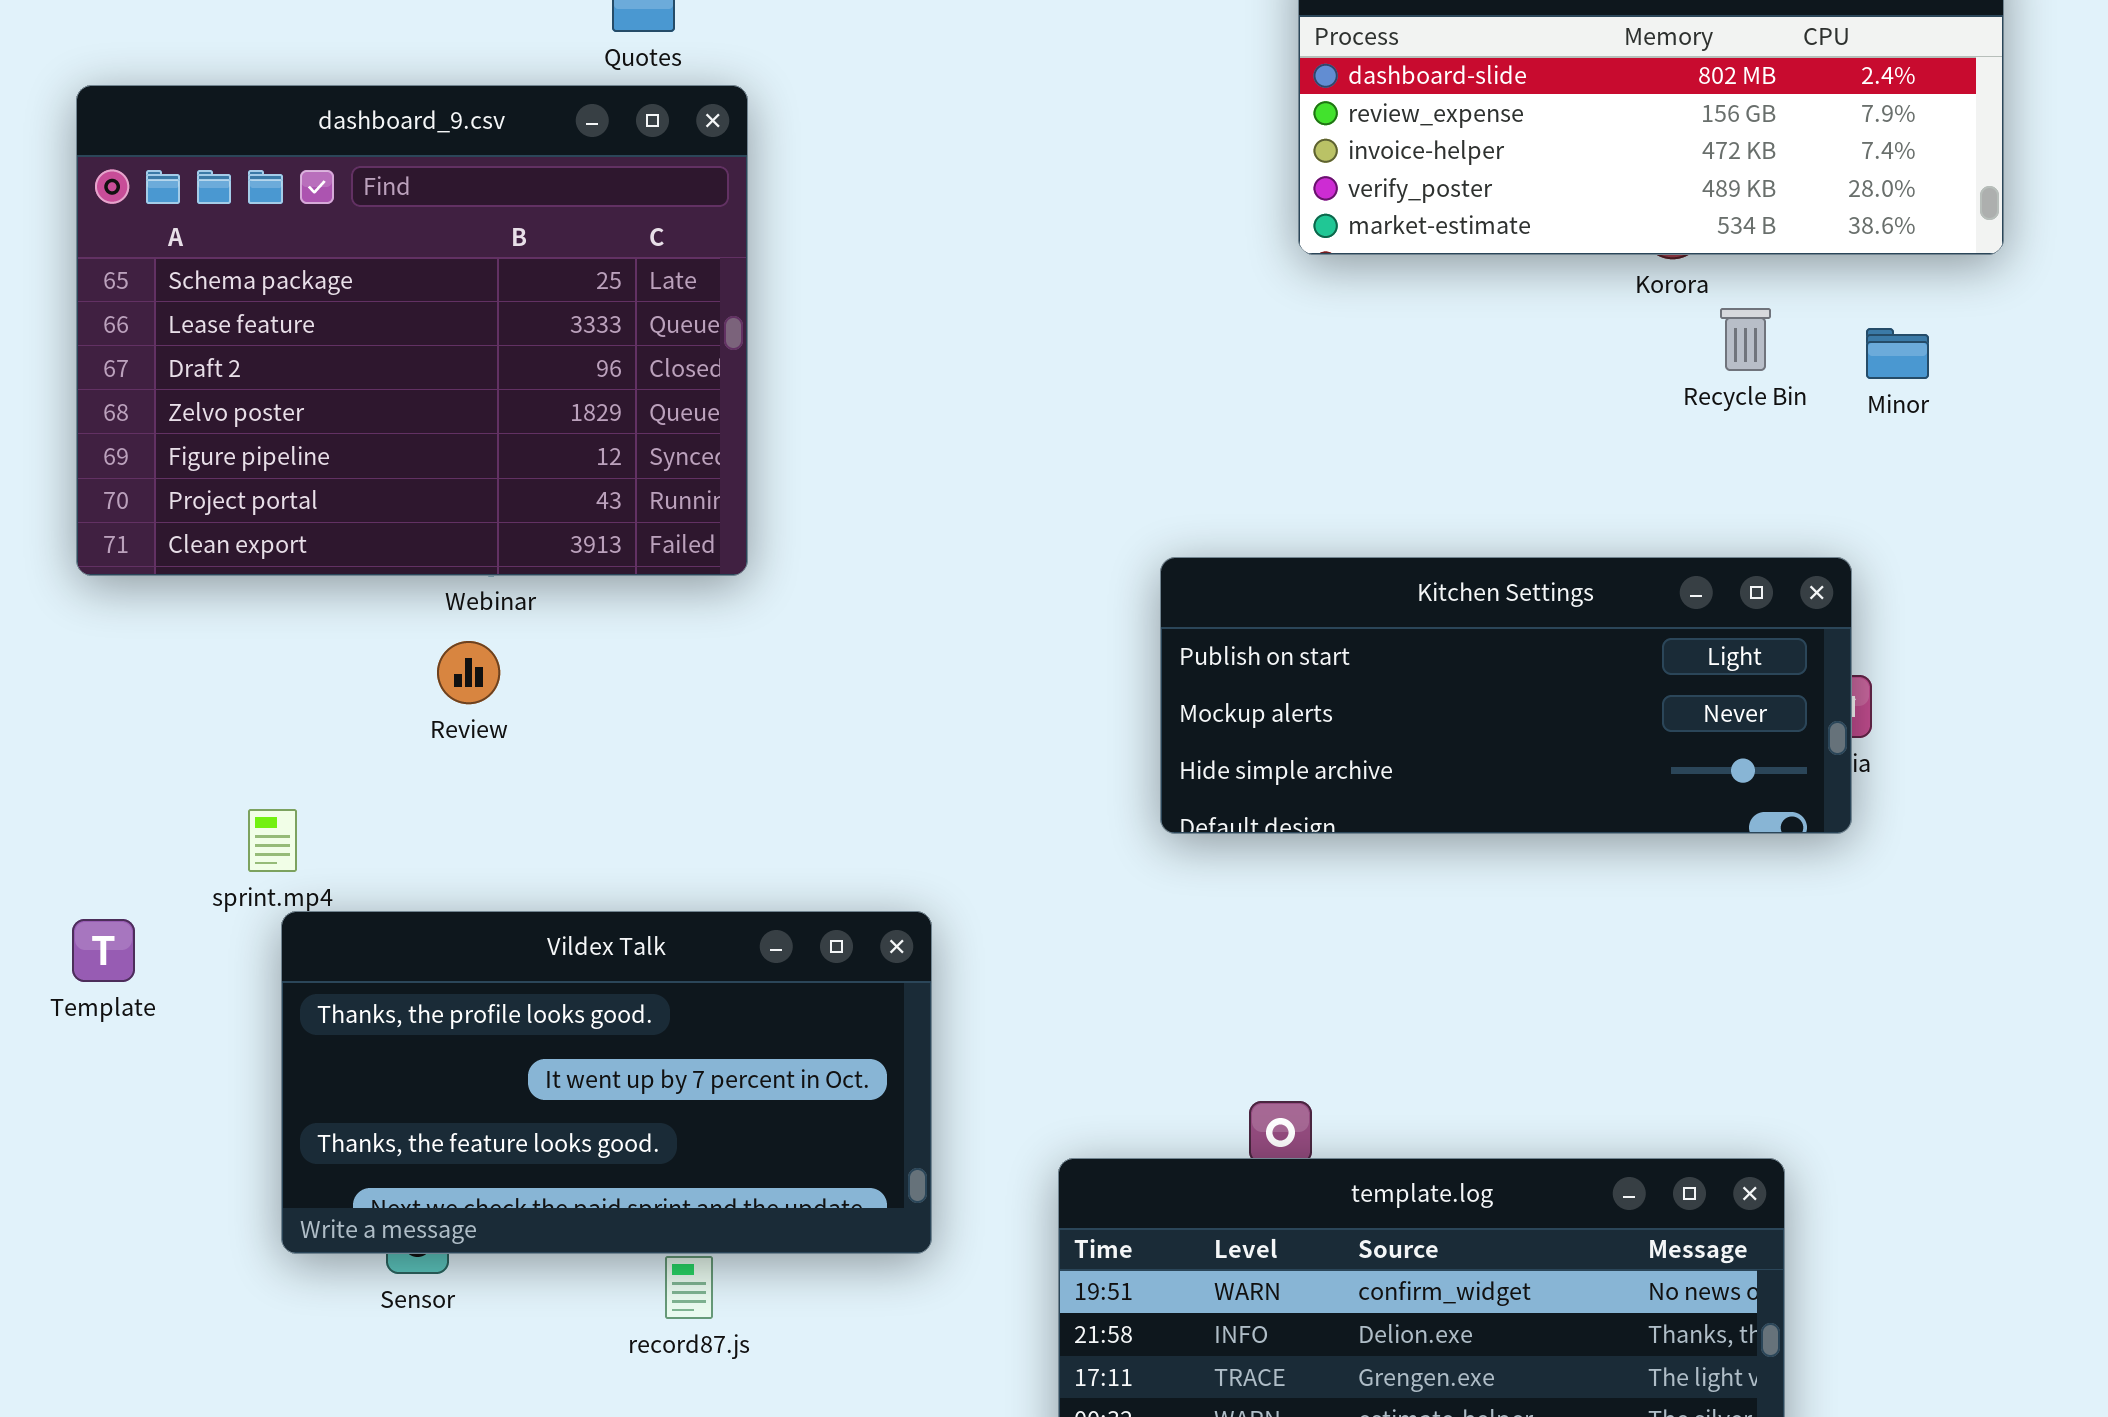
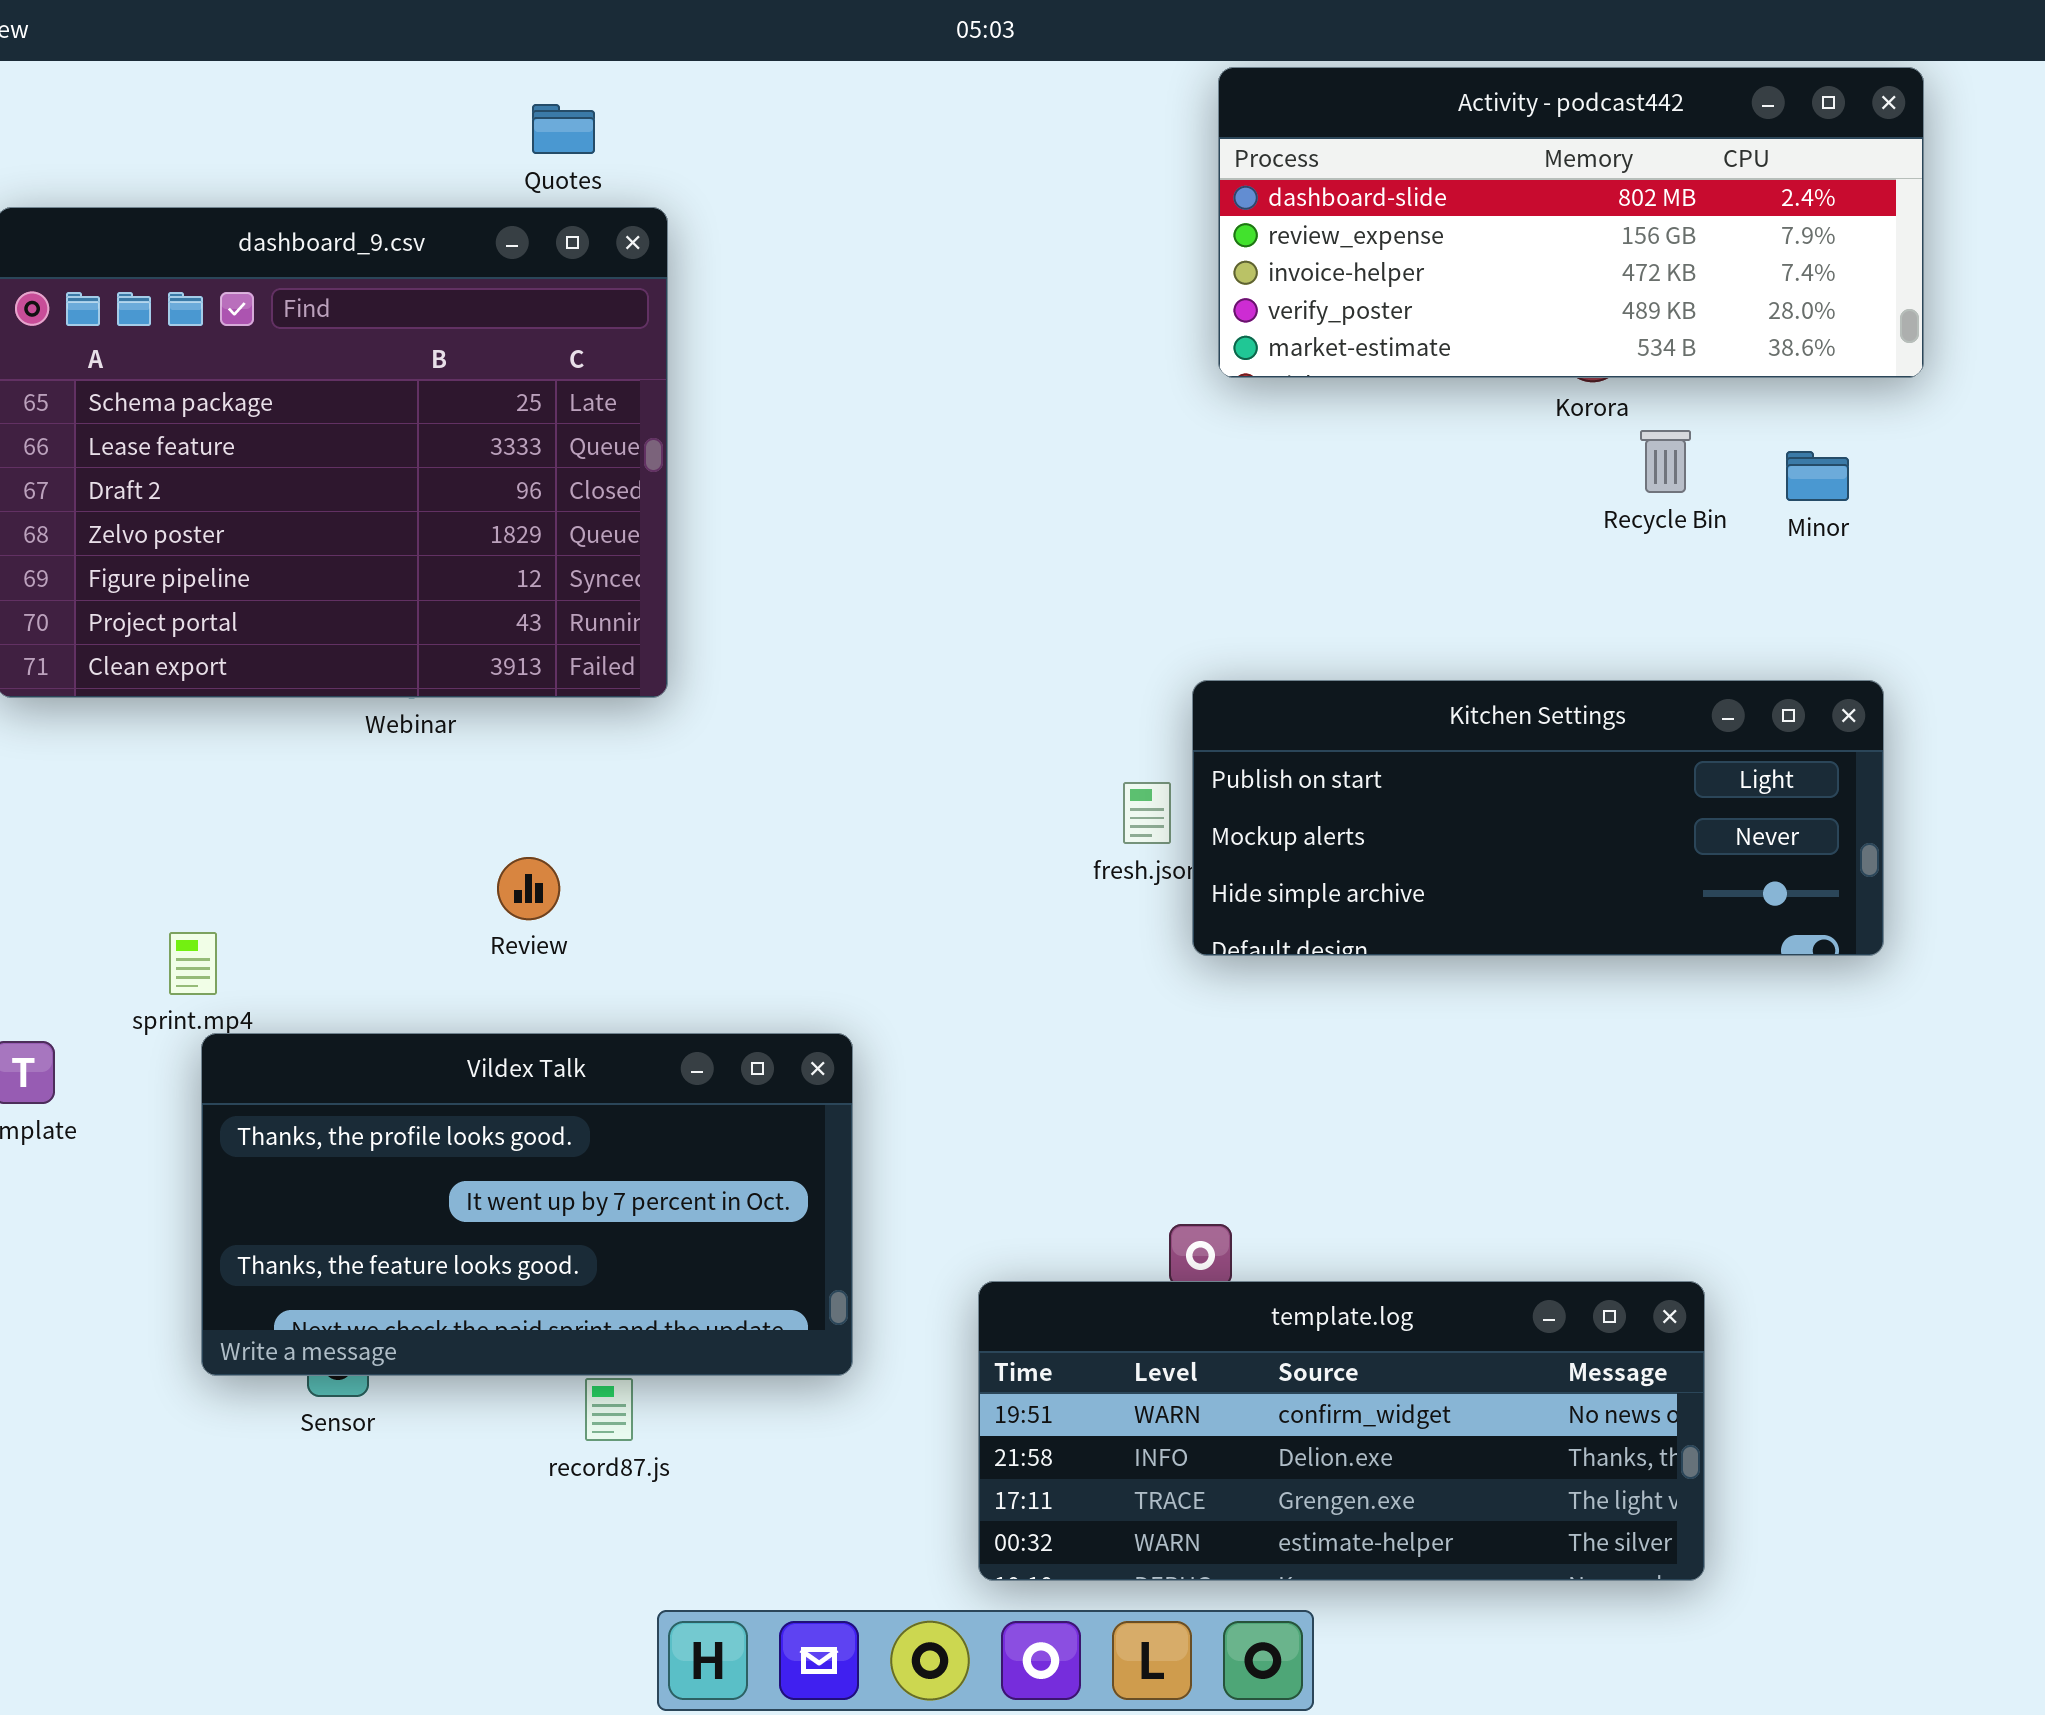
Kitchen Settings: [1160,557,1852,834] -> [1192,680,1884,956], moved
Review: [437,641,500,704] -> [497,857,560,920], moved

